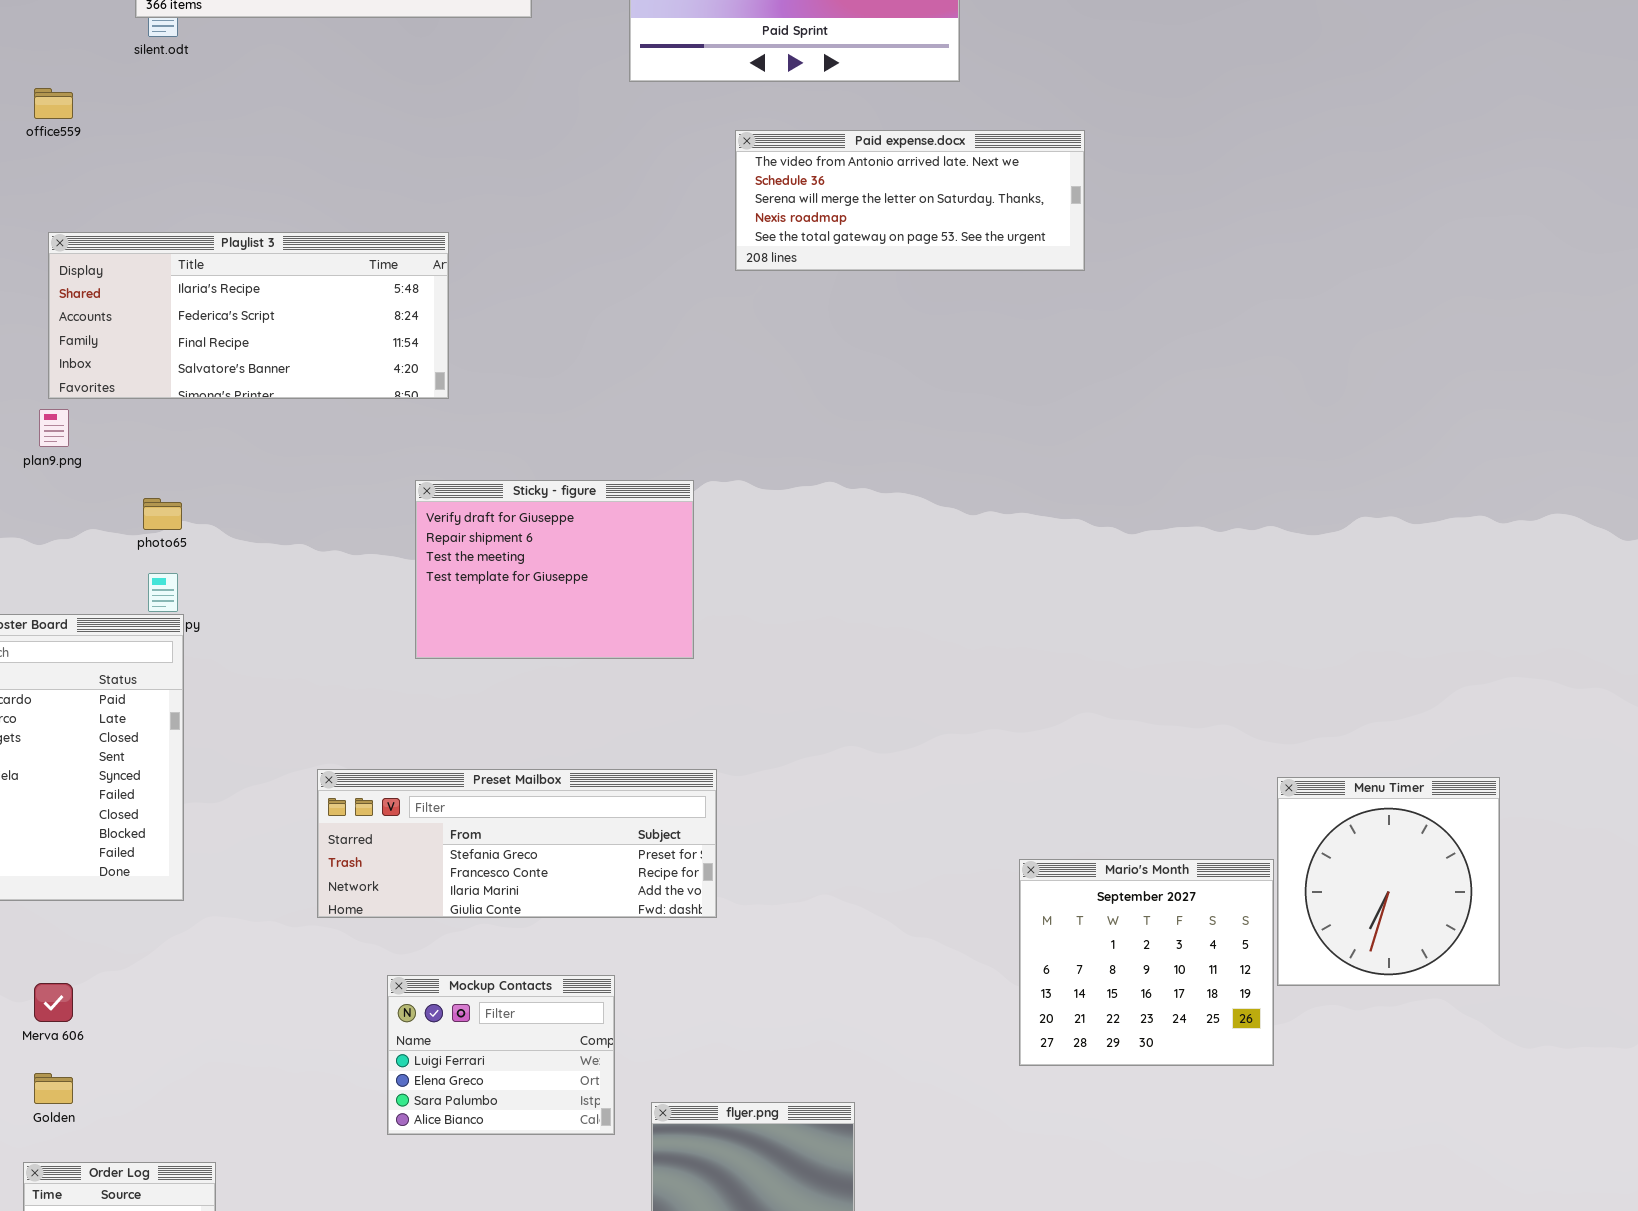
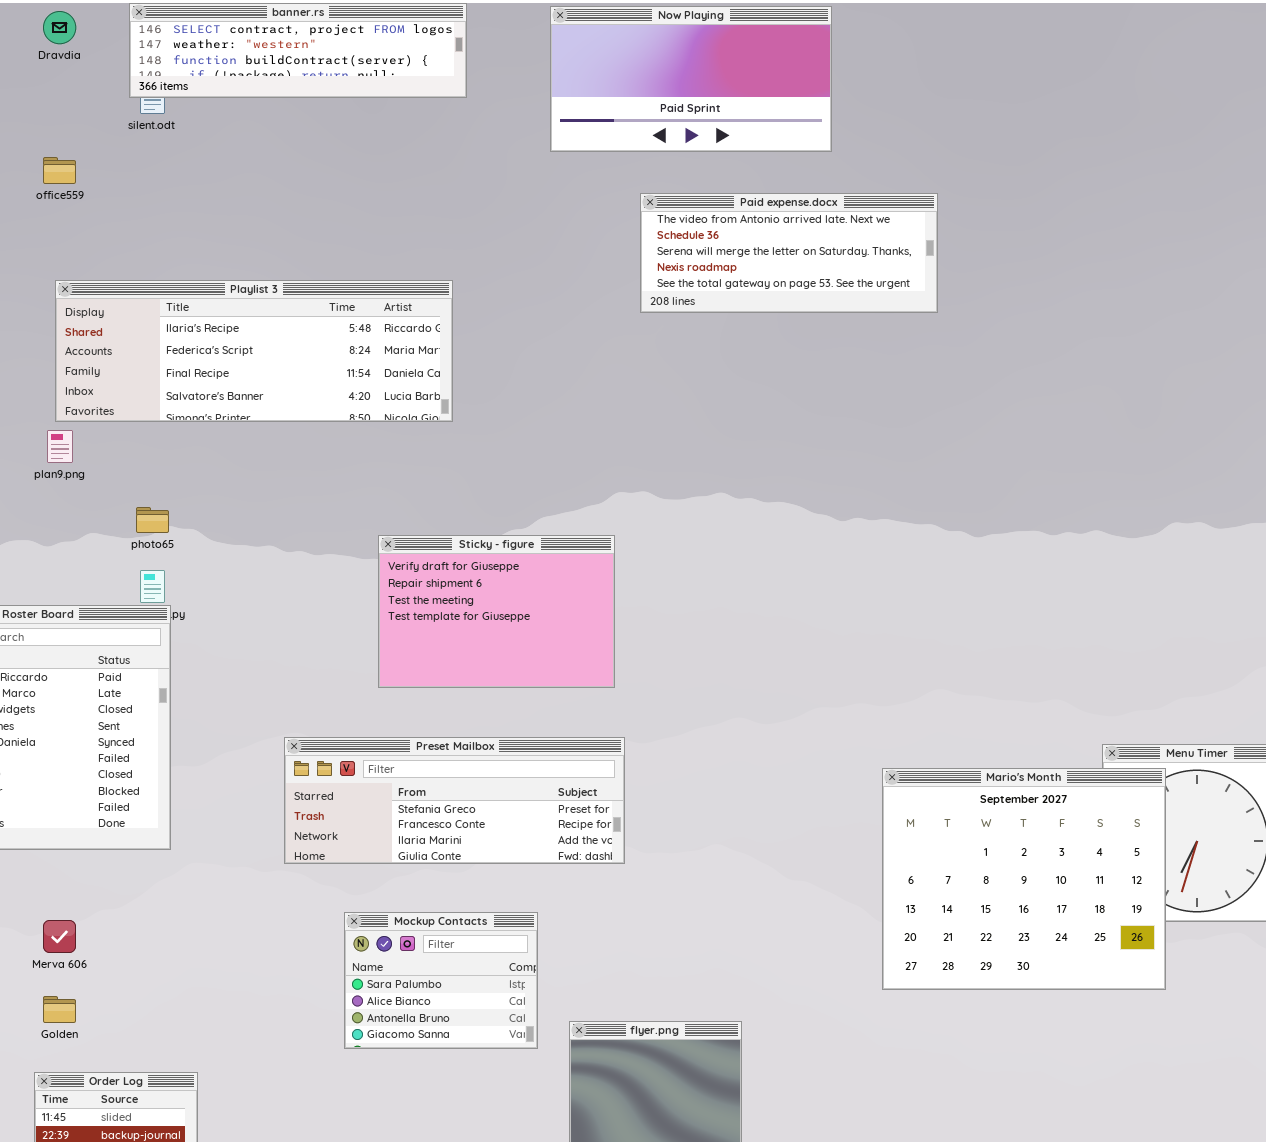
Playlist 3: [48,232,449,399] -> [55,280,453,422], resized
Sticky - figure: [415,480,694,659] -> [378,535,615,688], moved
Mario's Month: [1019,859,1274,1066] -> [882,768,1166,990], resized
Mockup Contacts: [387,975,615,1135] -> [344,912,538,1049], scrolled down 2 rows

